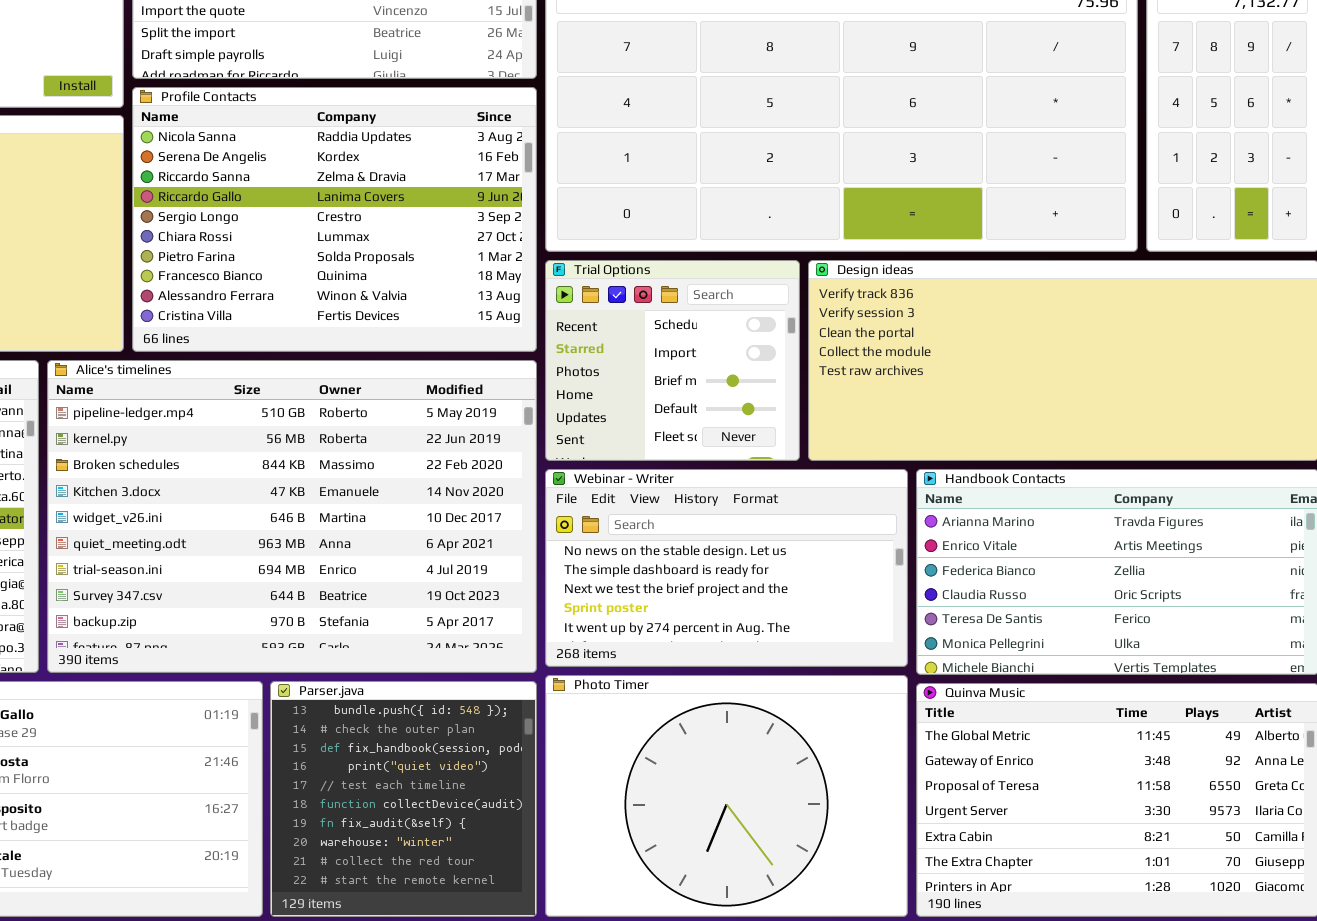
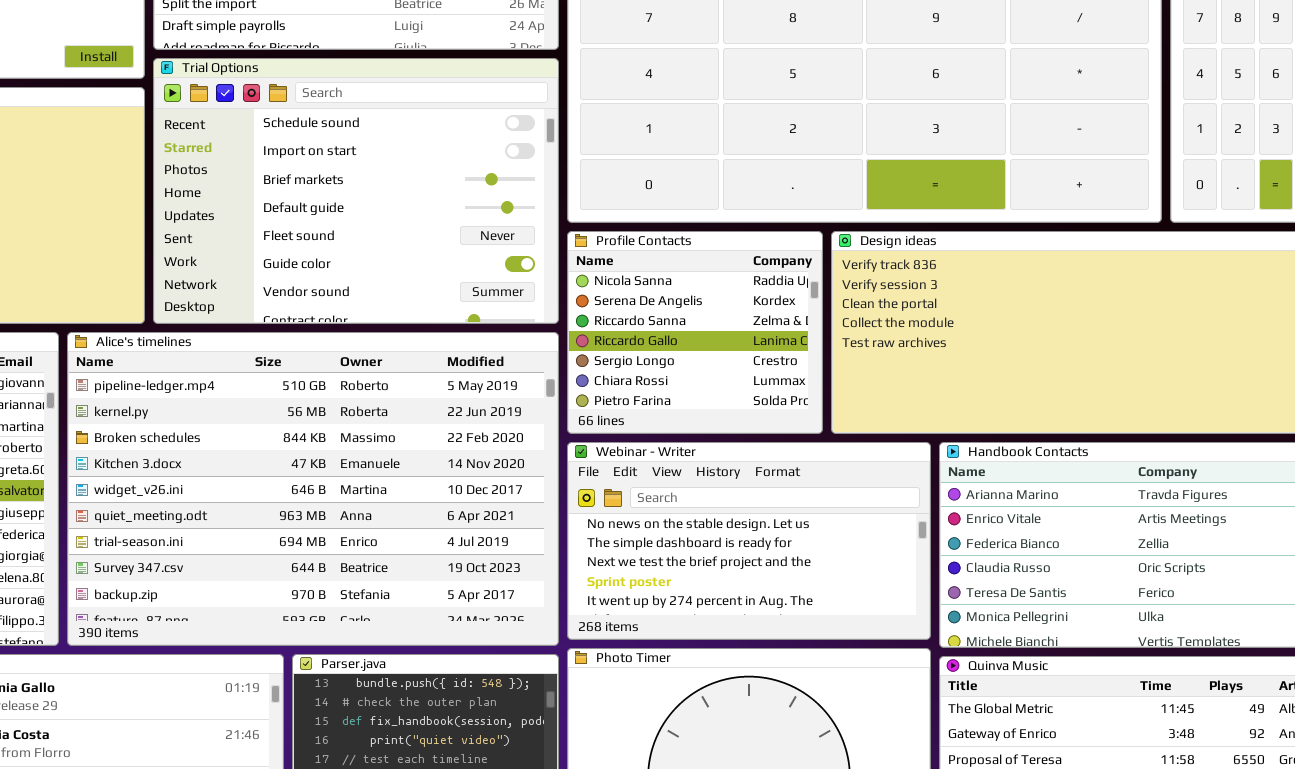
Profile Contacts: [132,87,537,352] -> [567,231,823,434], moved, resized
Trial Options: [545,260,800,461] -> [153,58,559,324], moved, resized

